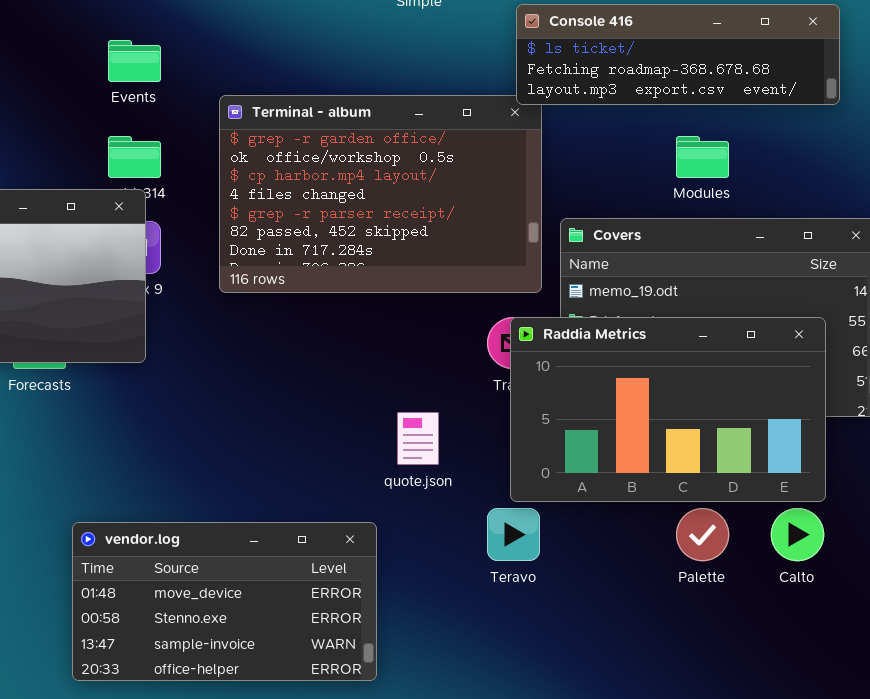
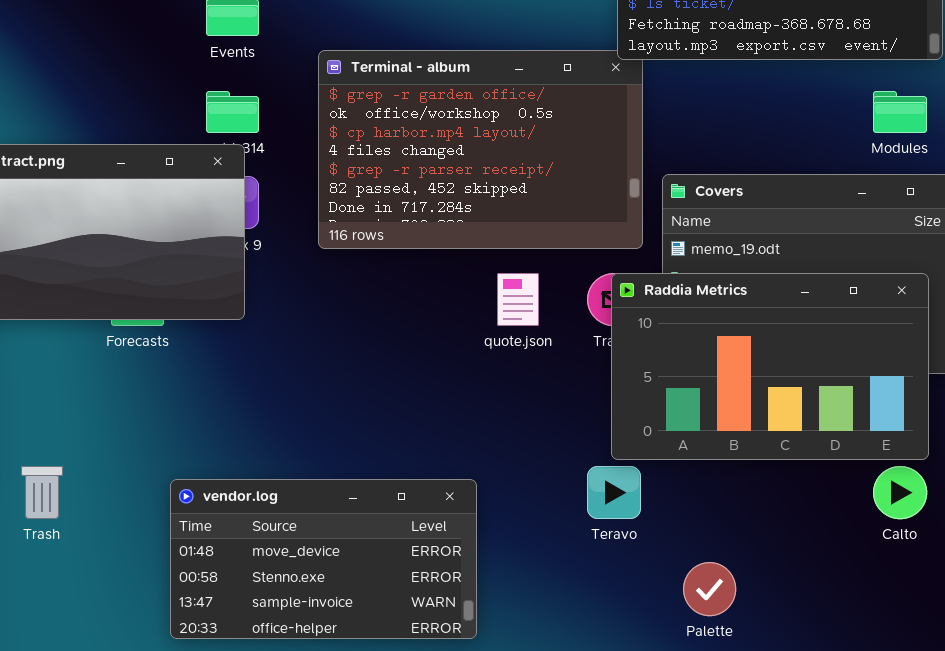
Modules: [676,136,729,178] -> [873,91,927,133], moved
quote.json: [397,412,439,465] -> [497,273,539,326], moved
Palette: [676,508,729,561] -> [683,562,736,616], moved

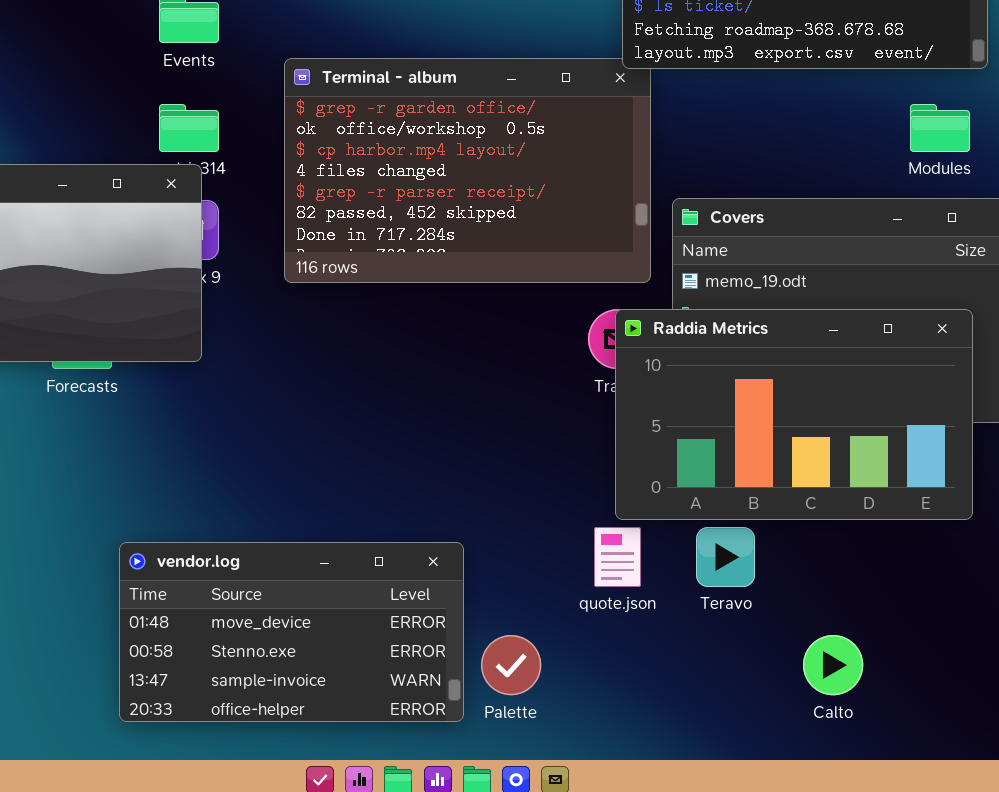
quote.json: [497,273,539,326] -> [594,527,641,587], moved
Teravo: [587,466,641,519] -> [696,527,755,587], moved
Calto: [873,466,927,519] -> [803,635,863,695], moved
Palette: [683,562,736,616] -> [481,635,541,695], moved

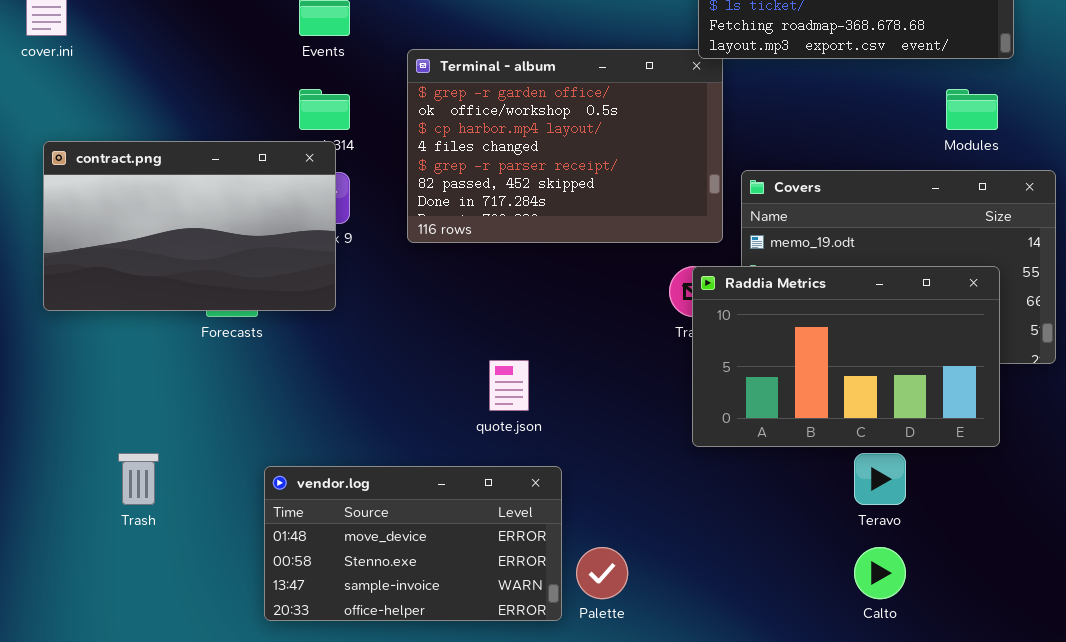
quote.json: [594,527,641,587] -> [489,360,529,411], moved
Teravo: [696,527,755,587] -> [854,453,906,505], moved

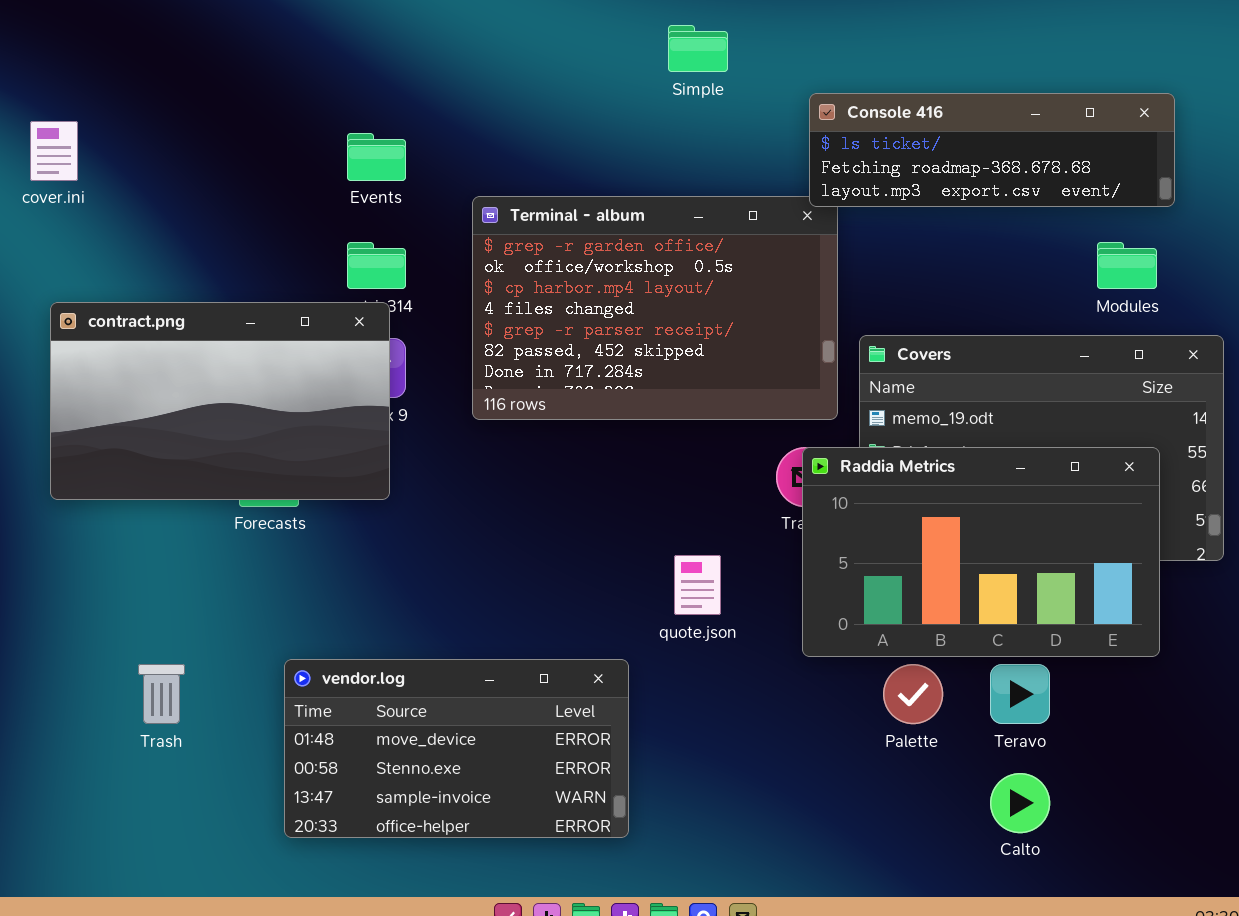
quote.json: [489,360,529,411] -> [674,555,721,615], moved
vendor.log: [264,466,562,621] -> [284,659,629,838], moved
Palette: [576,547,628,599] -> [883,664,943,724], moved

